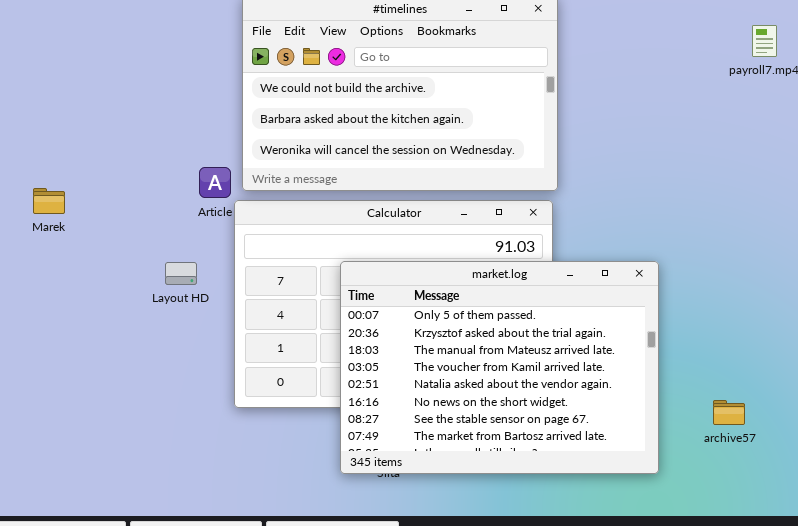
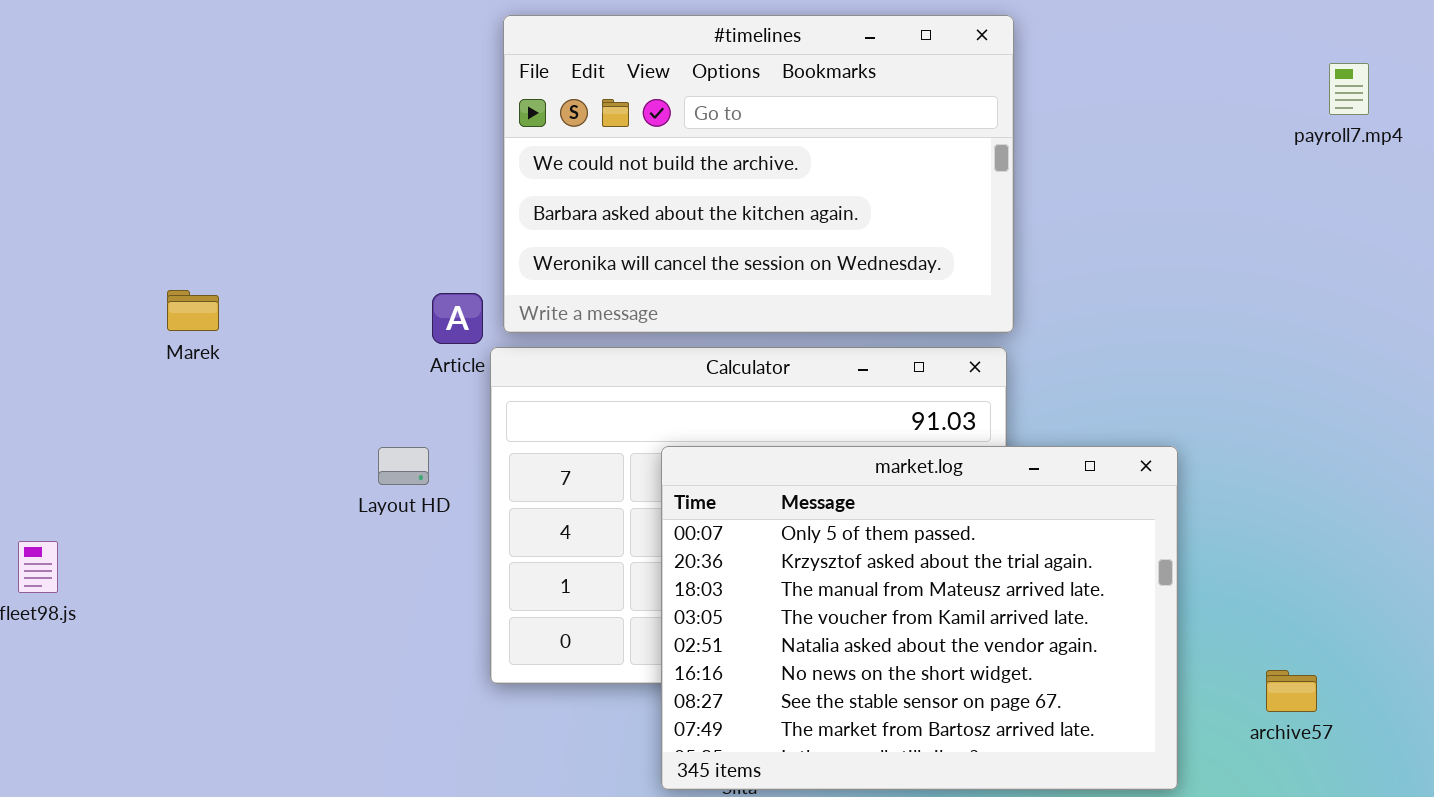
Marek: [33,188,65,214] -> [167,290,219,331], moved

